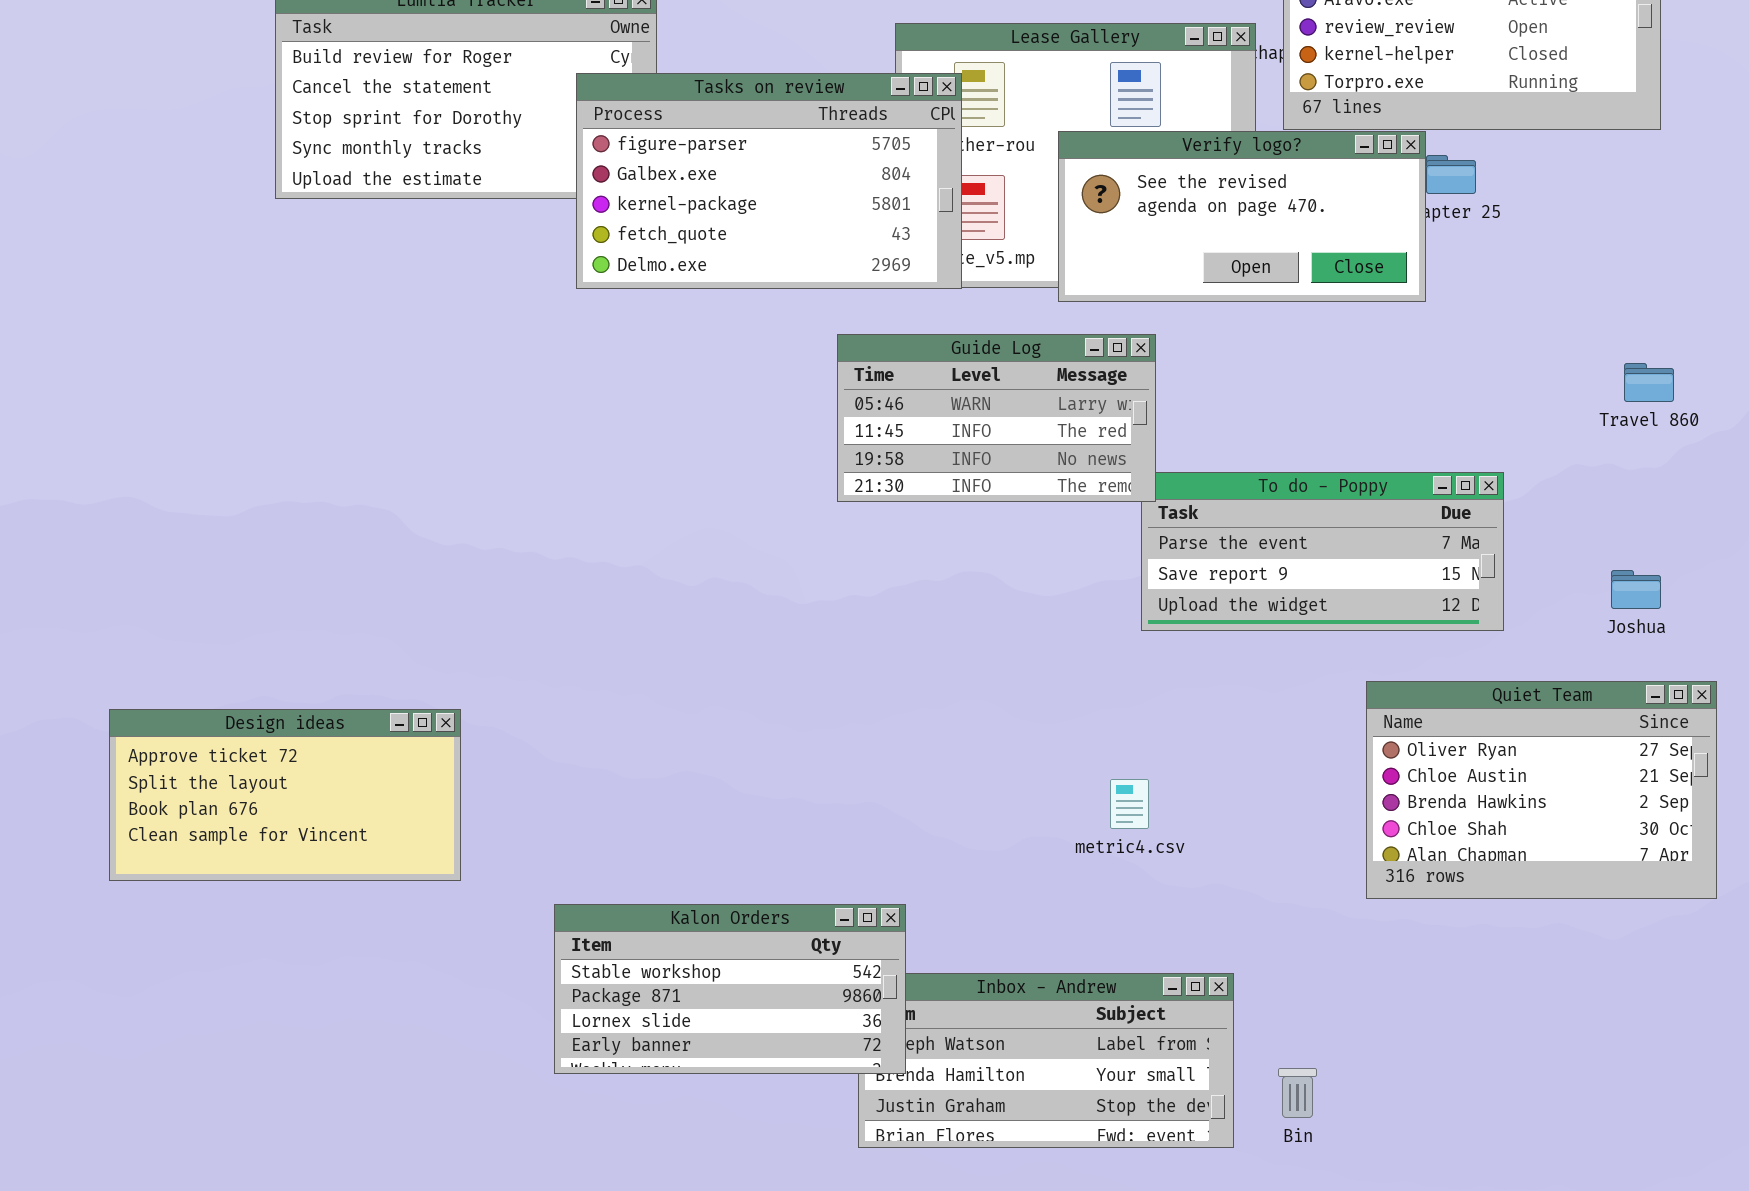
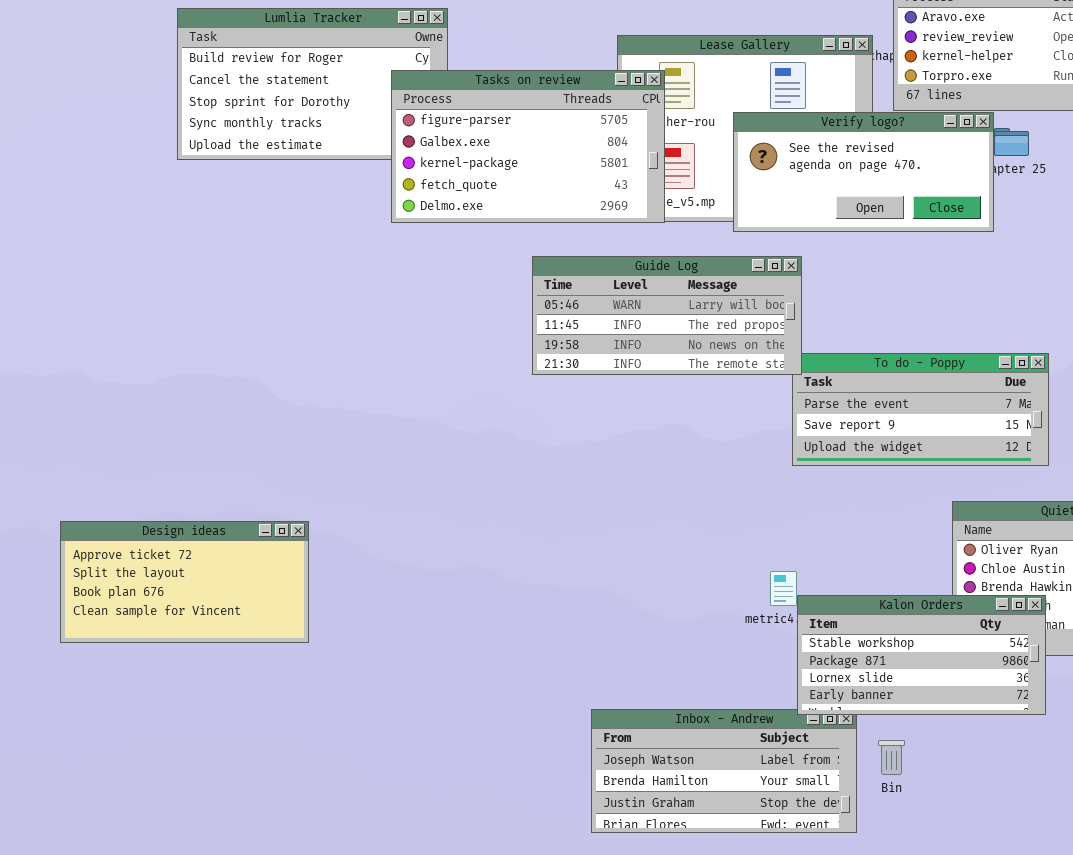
Guide Log: [837,334,1156,502] -> [532,256,802,375], resized
Kalon Orders: [554,904,906,1074] -> [797,595,1046,715], moved
Bin: [1278,1068,1317,1118] -> [878,740,905,775], moved

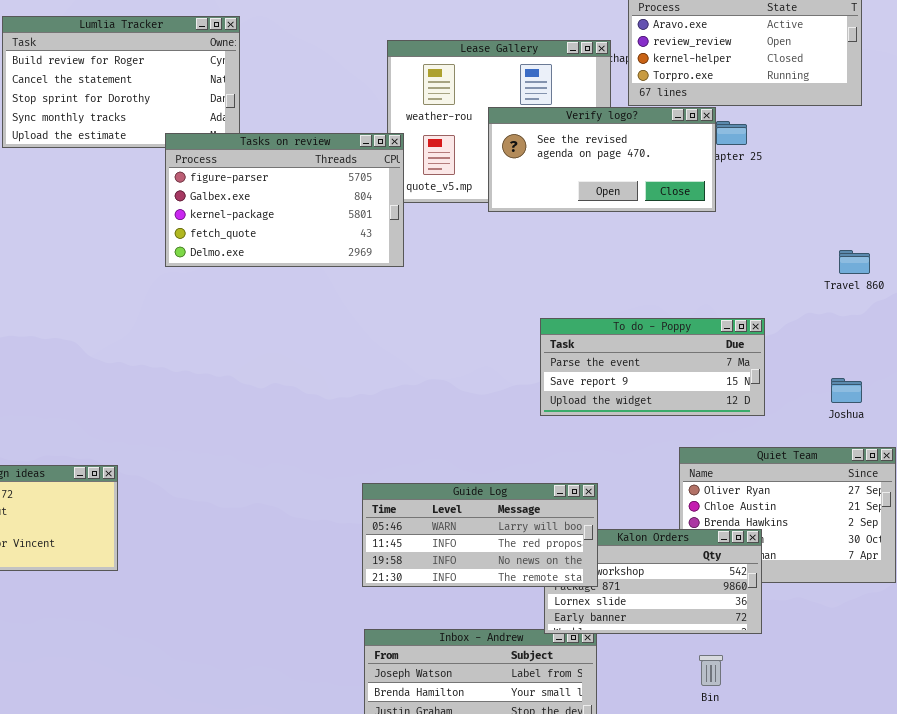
Tasks on review: [391,70,665,223] -> [165,133,404,267], moved
Guide Log: [532,256,802,375] -> [362,483,598,587], moved
Bin: [878,740,905,775] -> [699,655,723,686], moved

